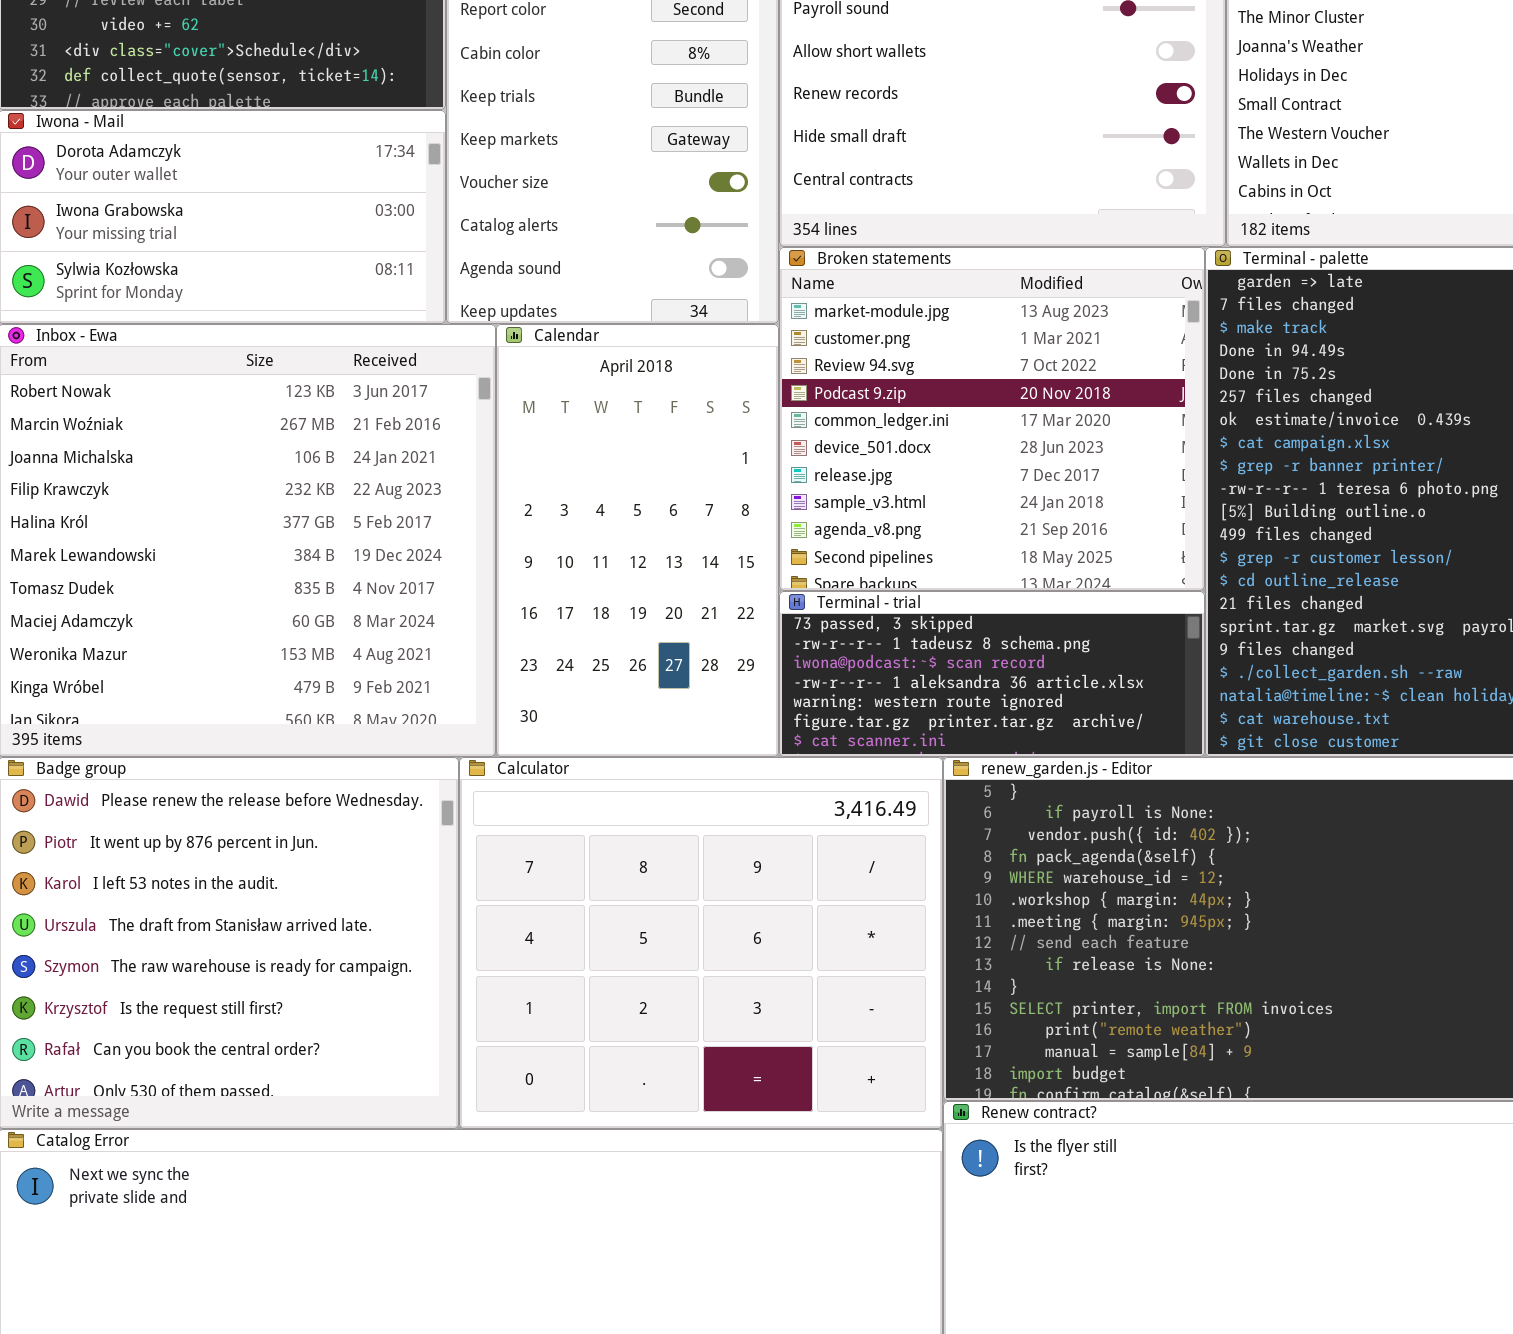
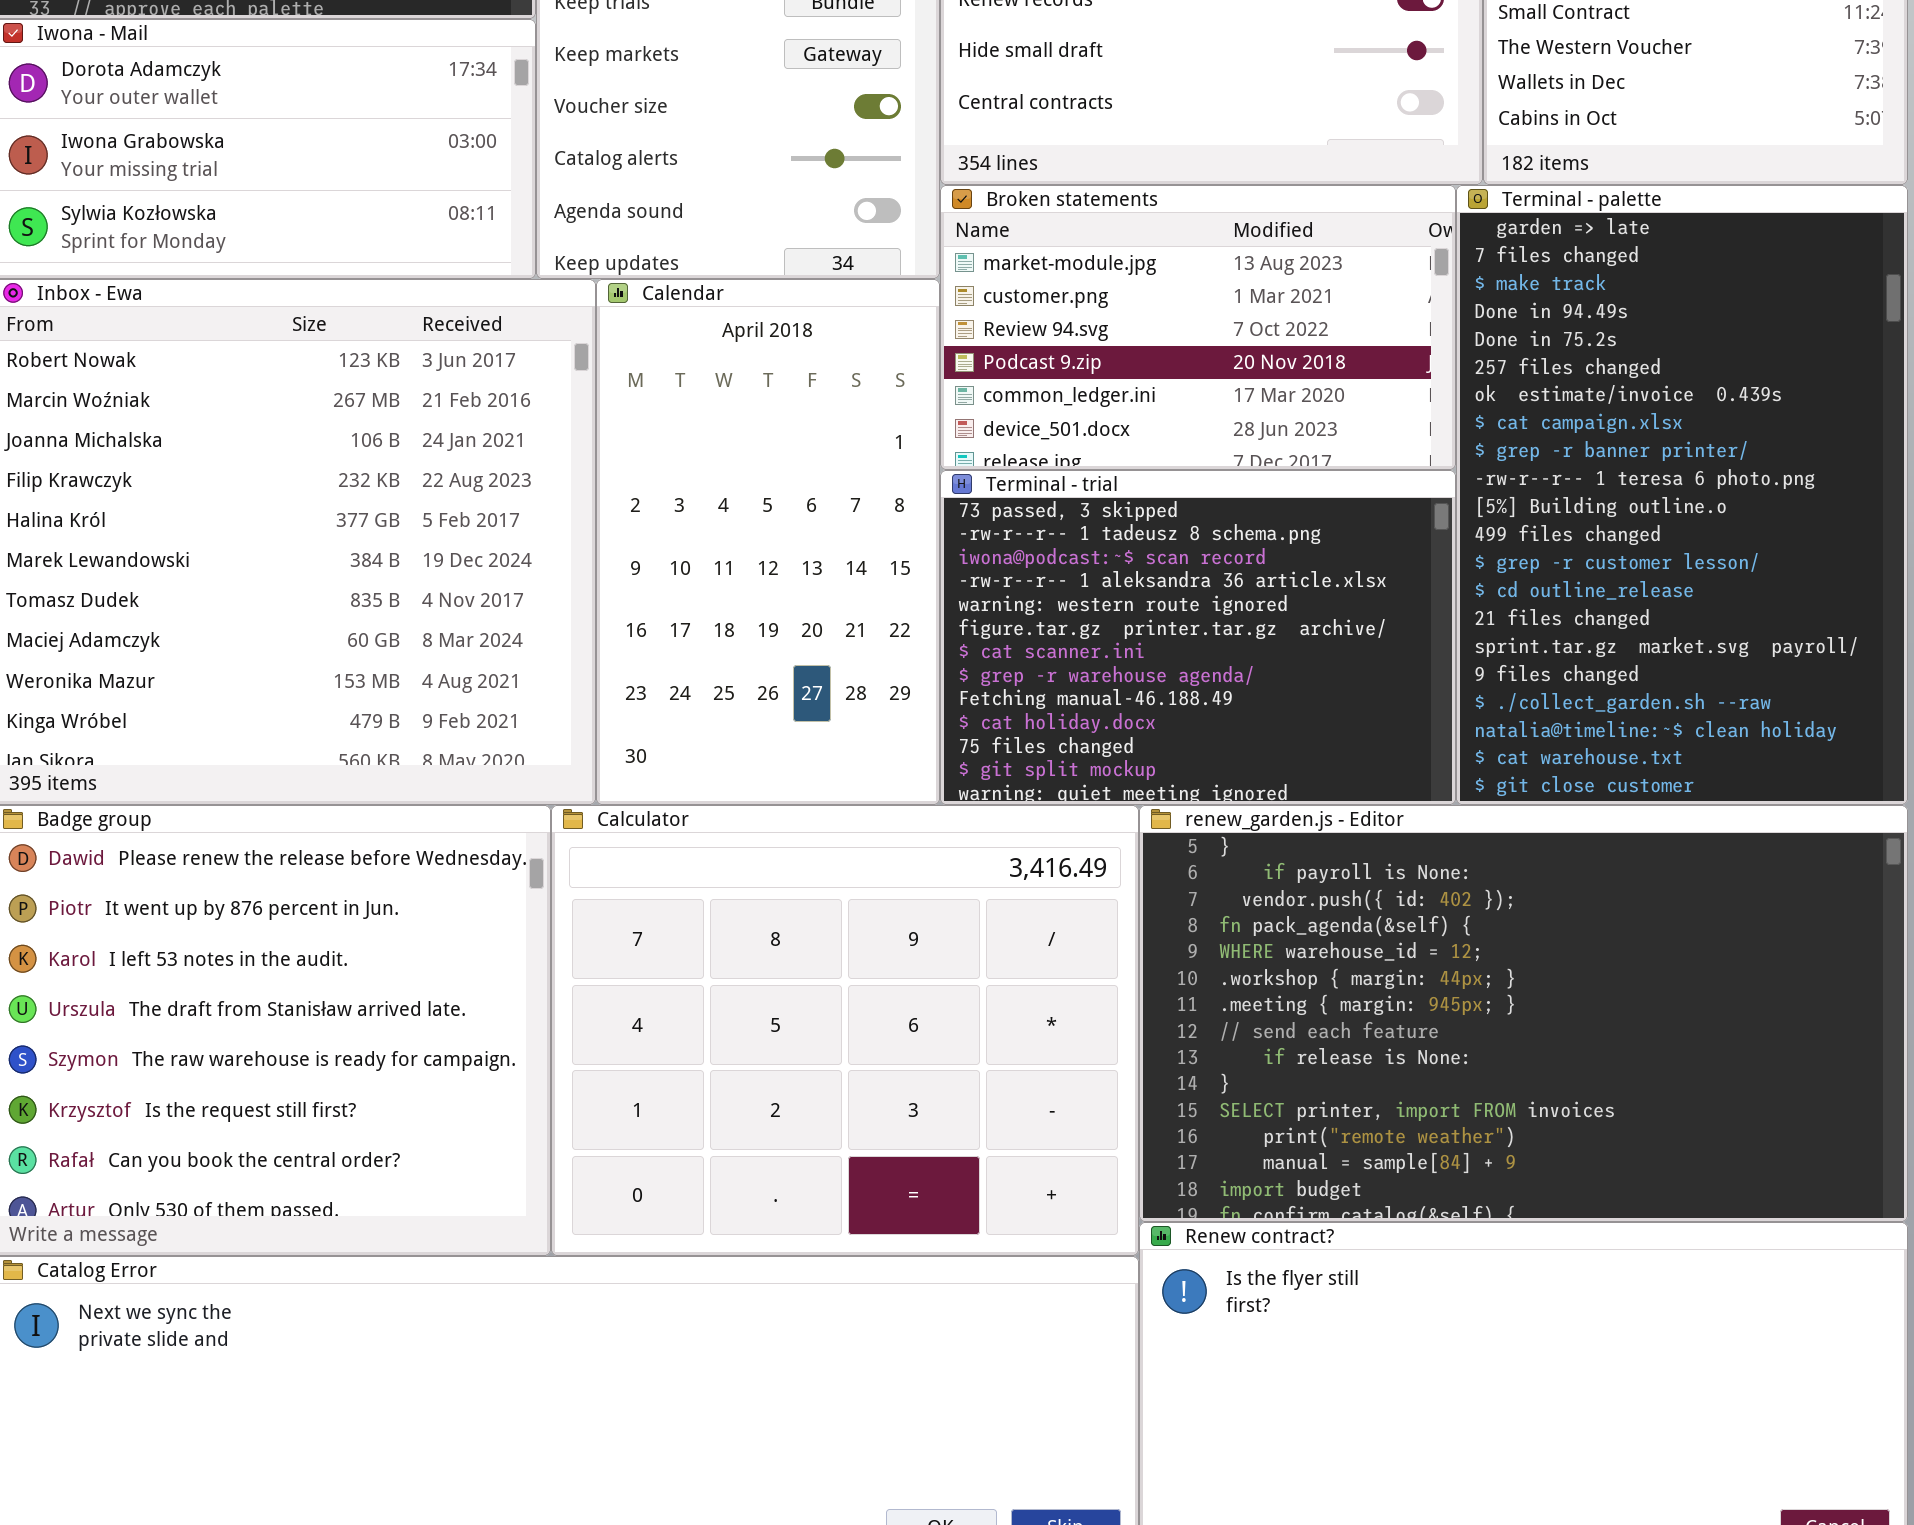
Broken statements: [779,247,1205,591] -> [940,185,1456,470], resized
Terminal - trial: [779,591,1205,757] -> [940,470,1456,805], resized

